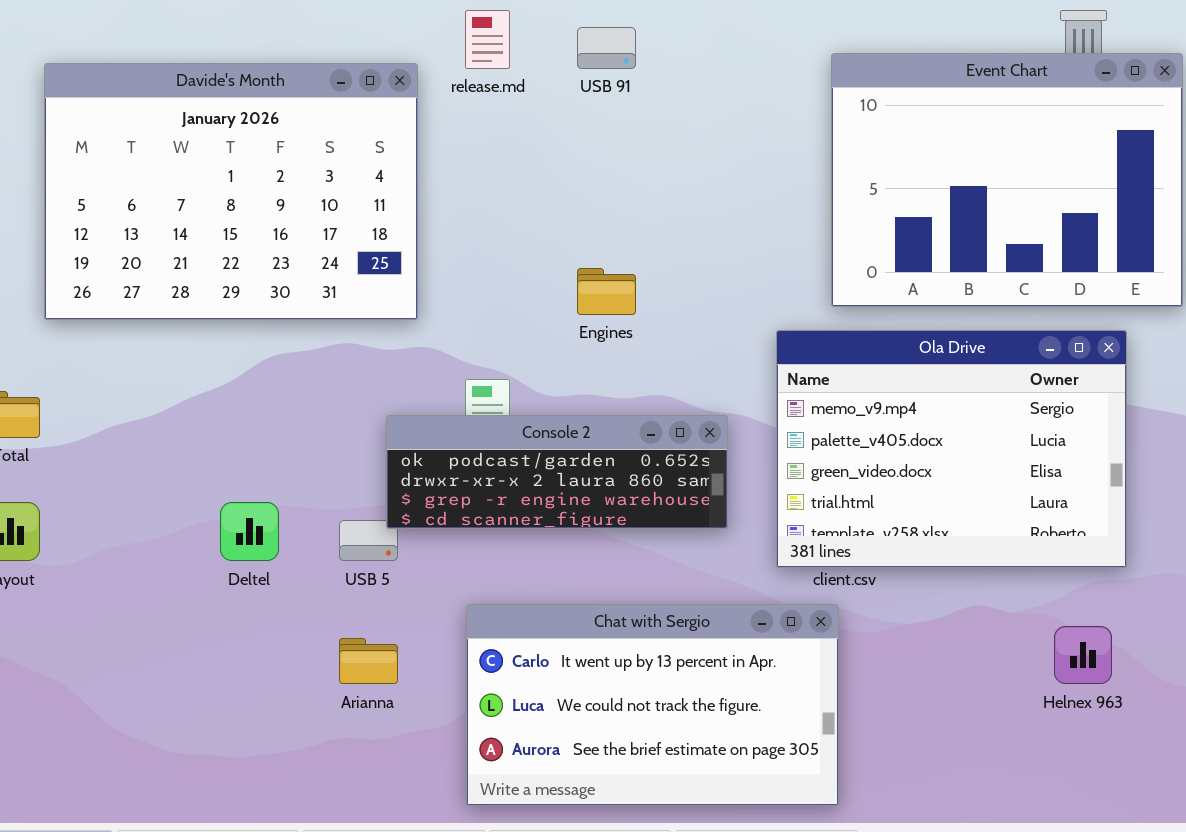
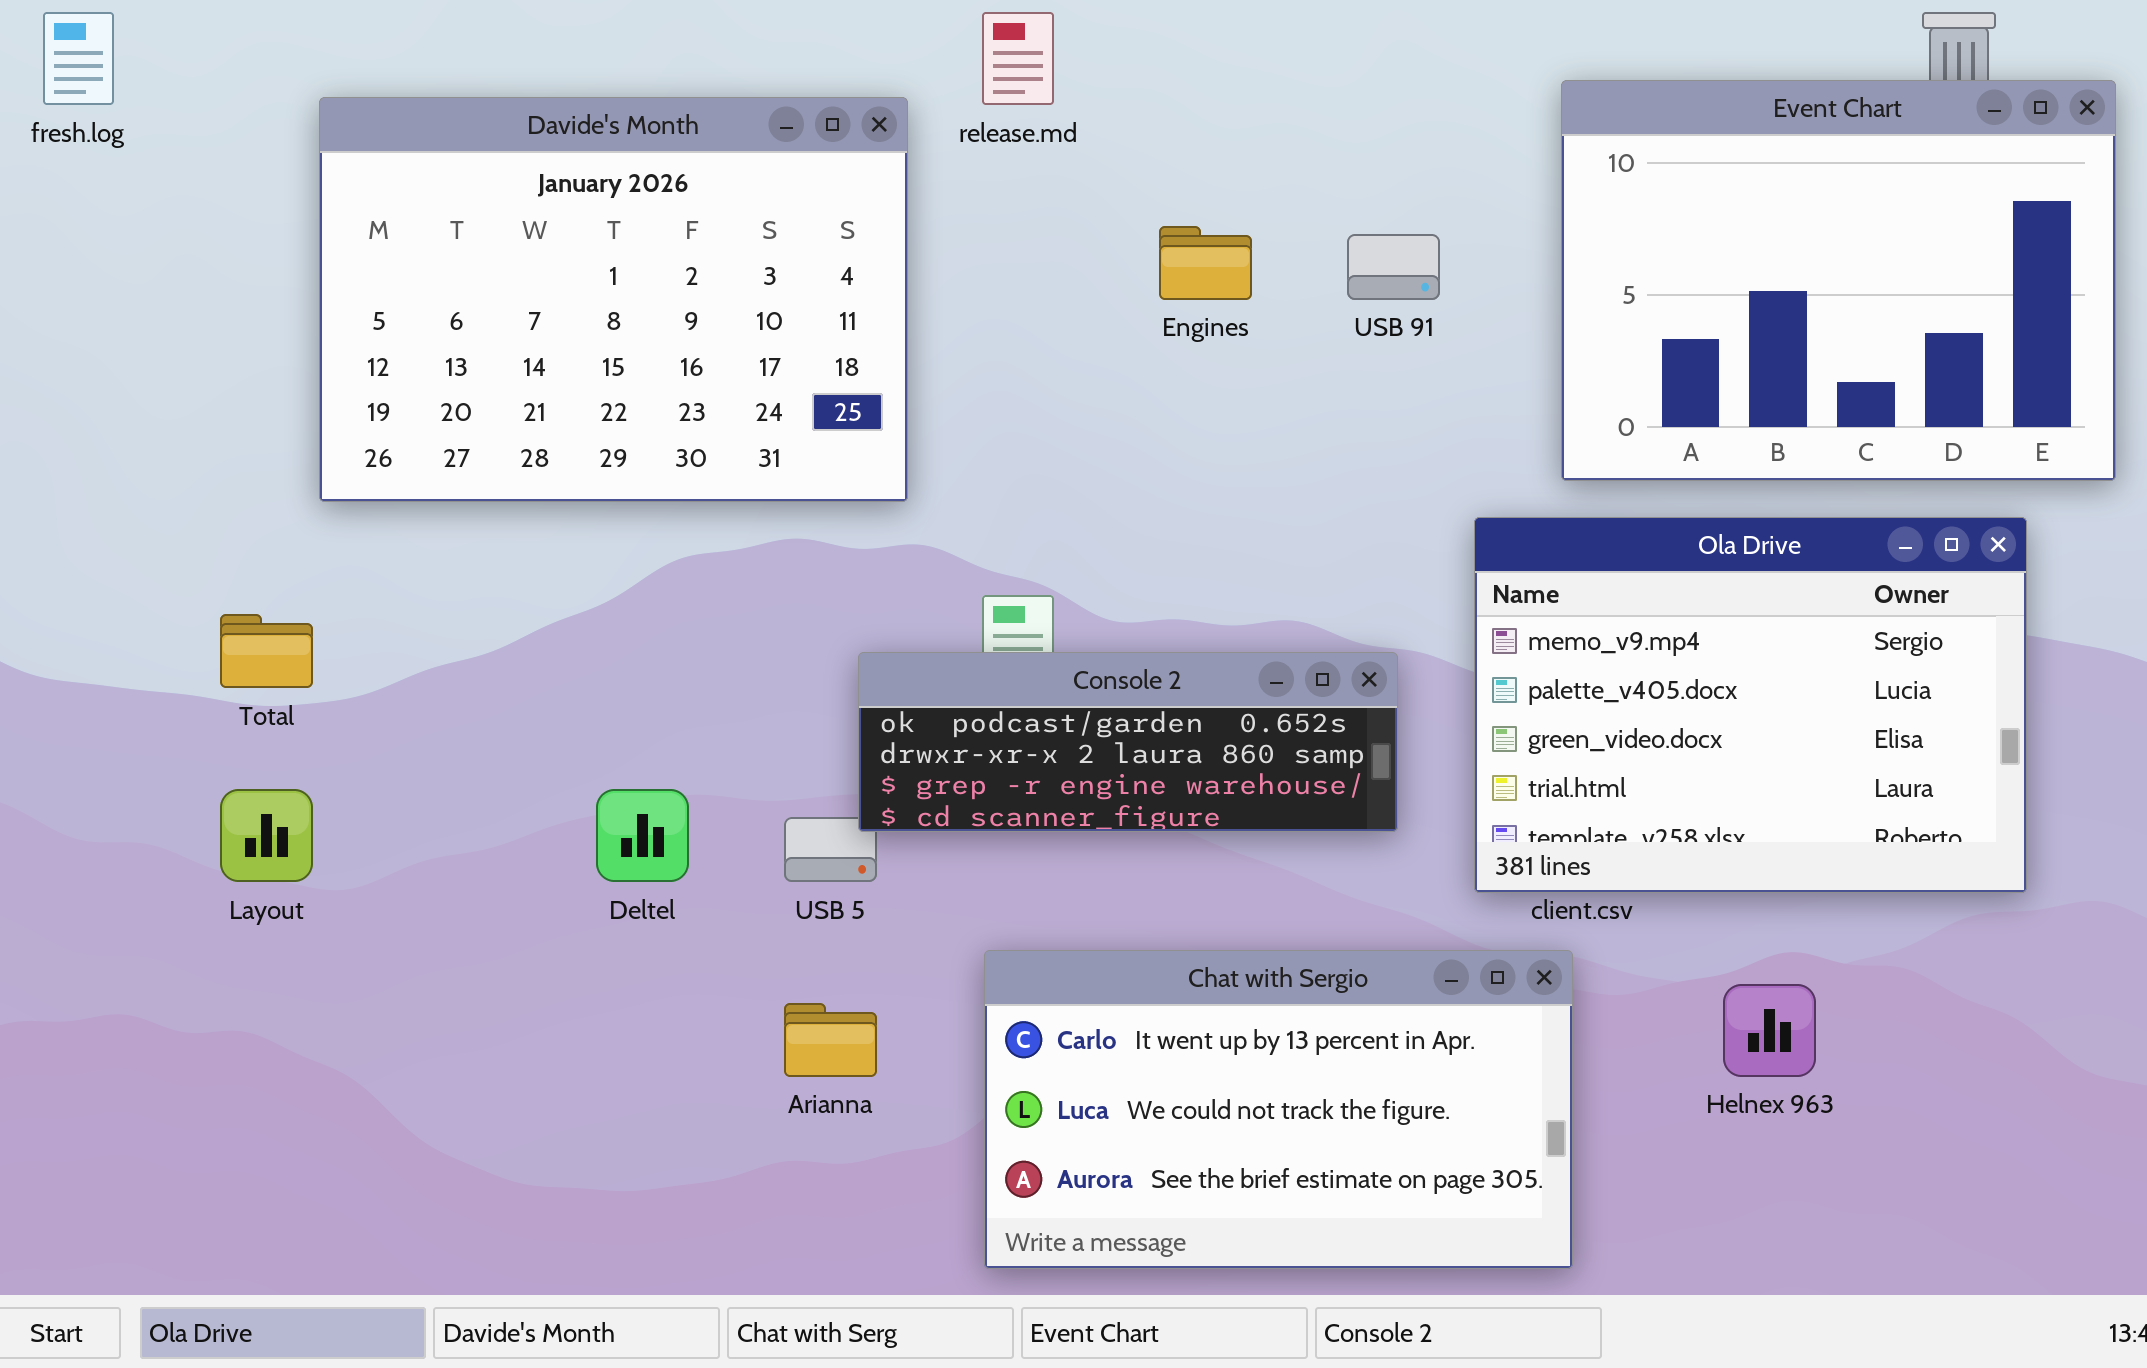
USB 91: [577,27,636,69] -> [1347,234,1440,300], moved
Engines: [577,268,636,315] -> [1159,226,1252,300], moved
Helnex 963: [1054,626,1112,684] -> [1723,984,1816,1077], moved

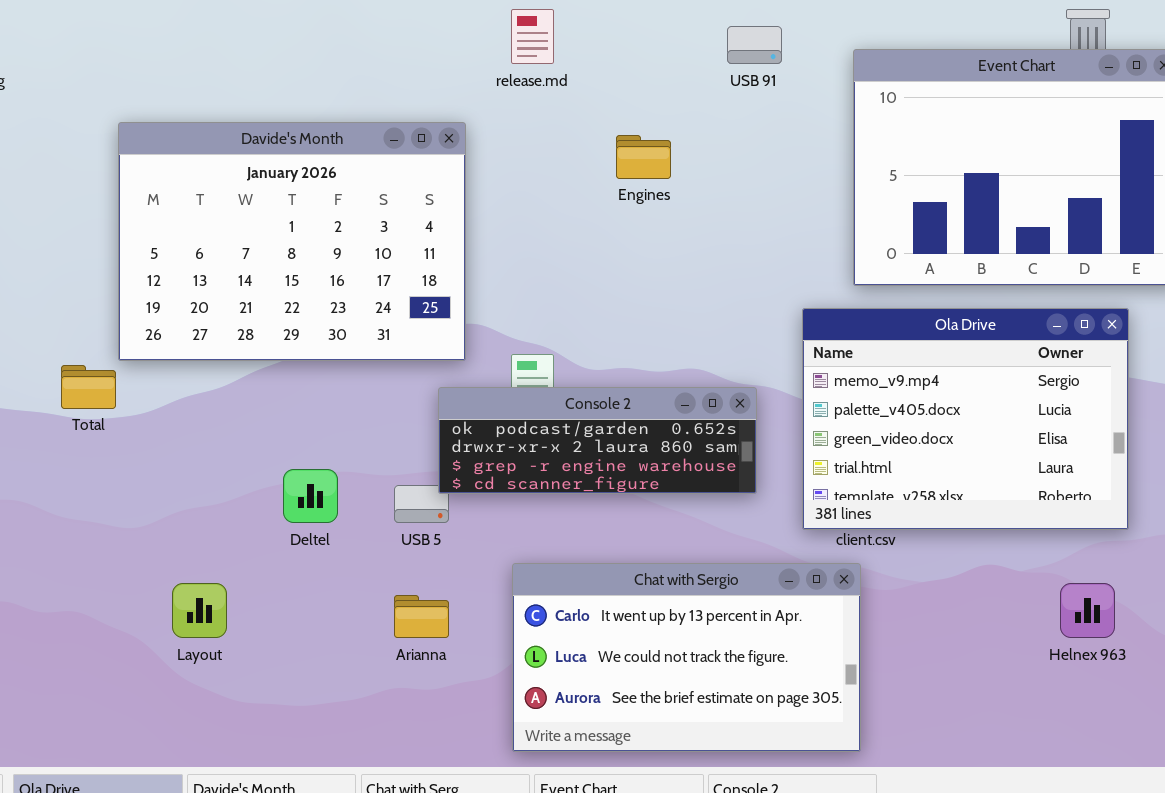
Davide's Month: [319,97,908,502] -> [118,122,466,361], moved
USB 91: [1347,234,1440,300] -> [727,26,782,64], moved
Layout: [220,789,313,882] -> [172,583,227,638], moved
Helnex 963: [1723,984,1816,1077] -> [1060,583,1115,638], moved

